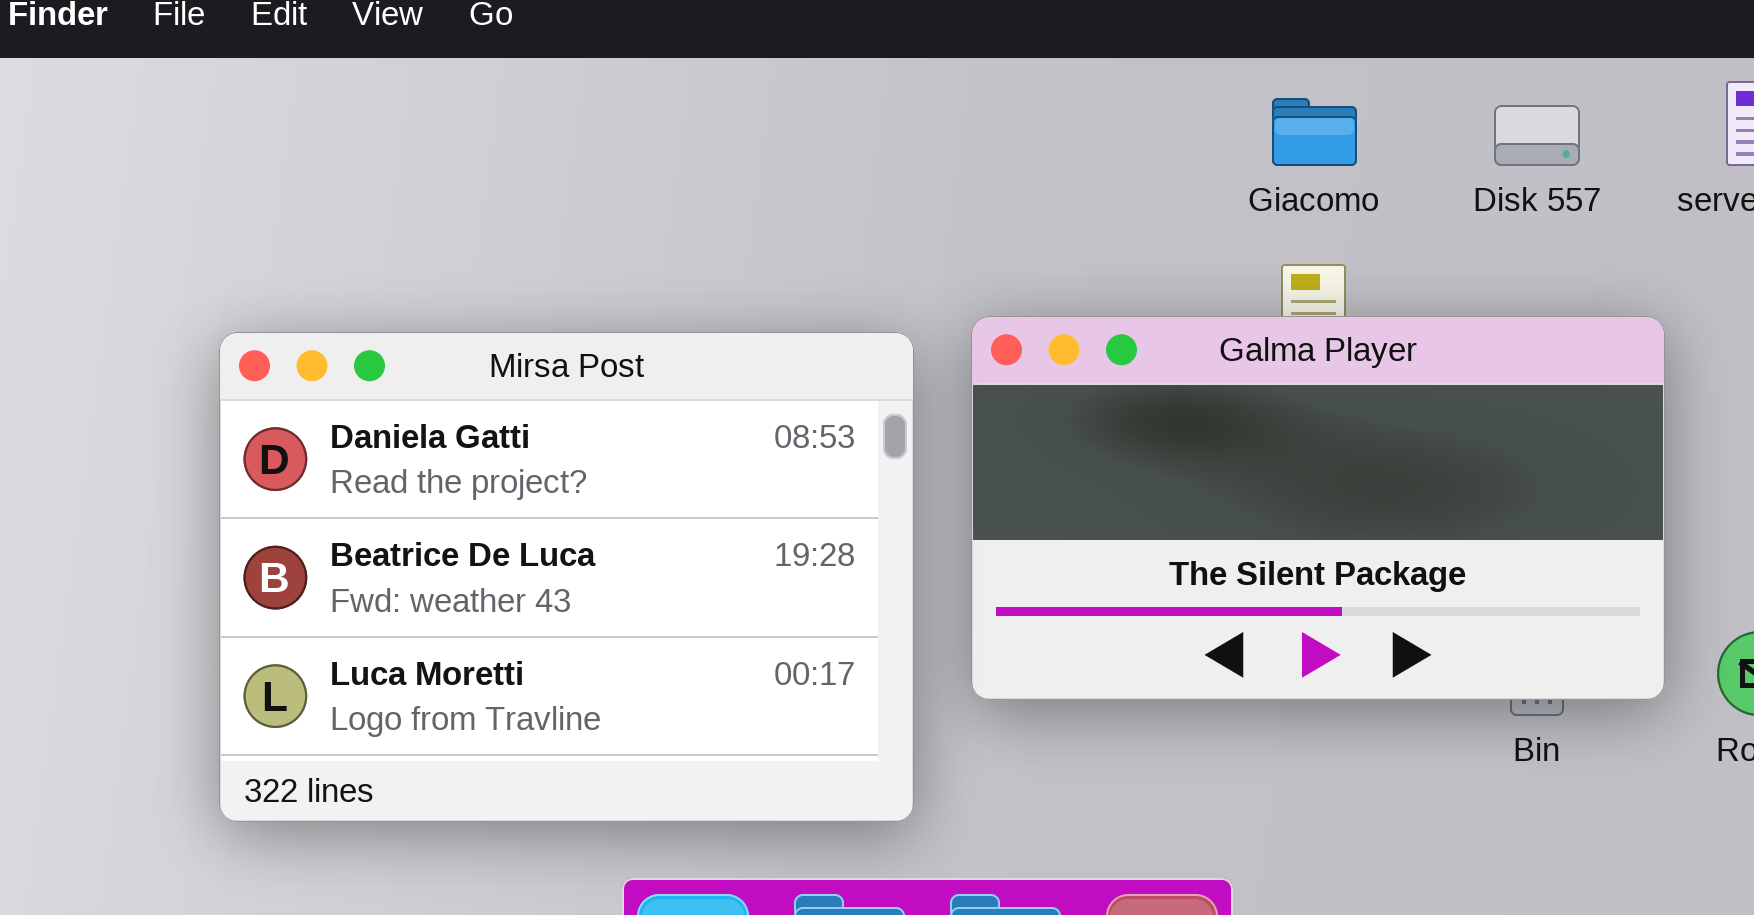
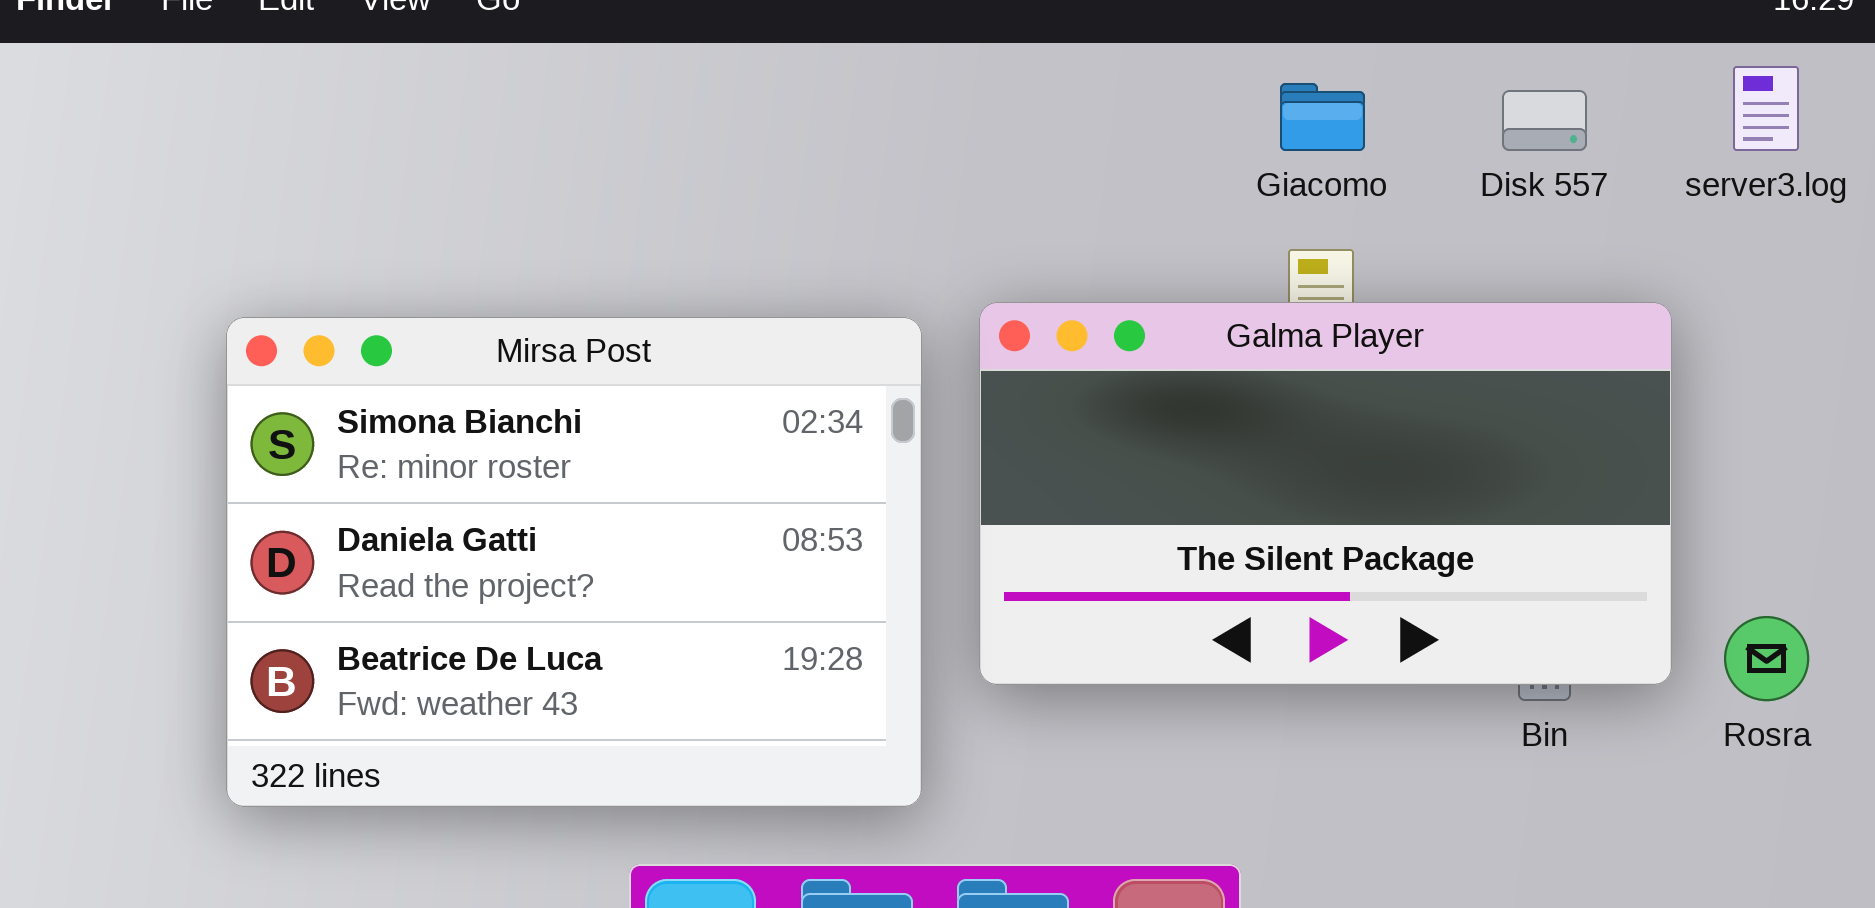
Mirsa Post: [219,332,914,822] -> [226,317,922,807], scrolled up 1 row

